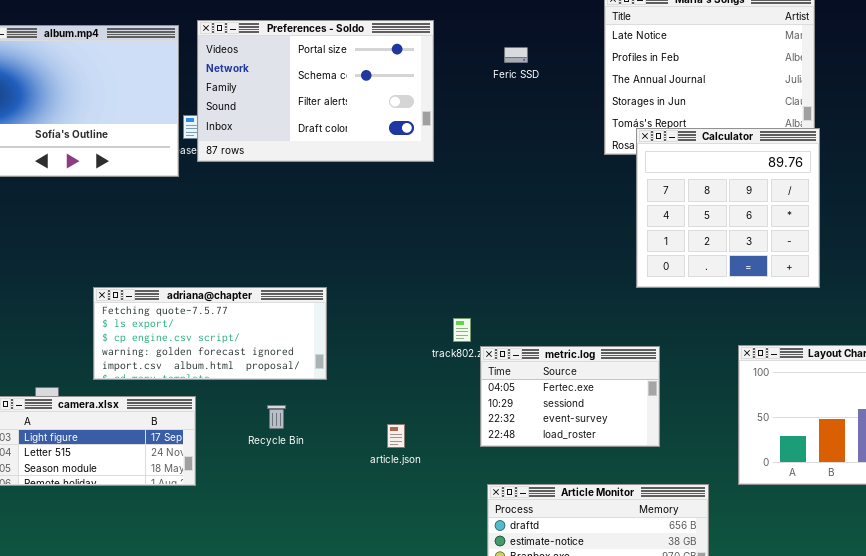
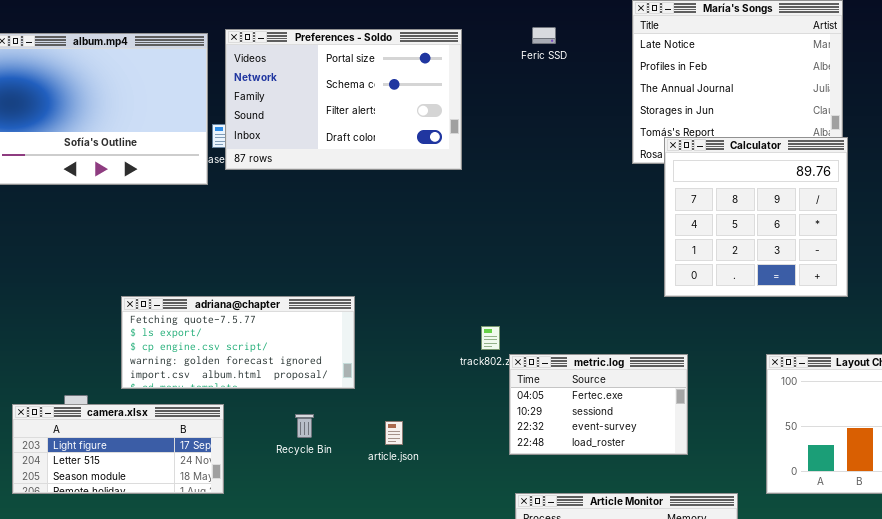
Feric SSD: [504,47,528,63] -> [532,27,556,44], moved
article.json: [387,424,405,448] -> [385,421,403,445], moved

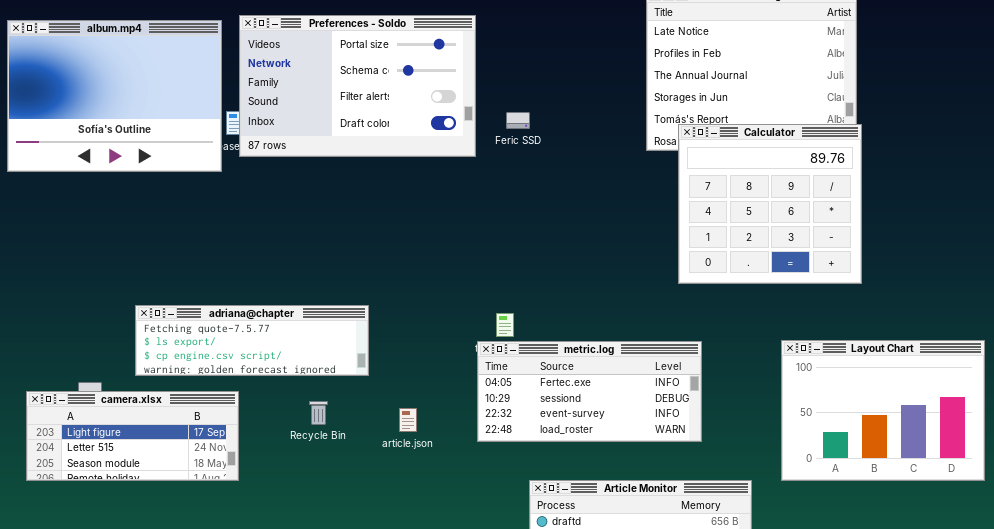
Feric SSD: [532,27,556,44] -> [506,112,530,129], moved
adriana@chapter: [121,296,355,389] -> [135,305,369,376], resized
metric.log: [509,354,688,455] -> [477,341,702,442], resized

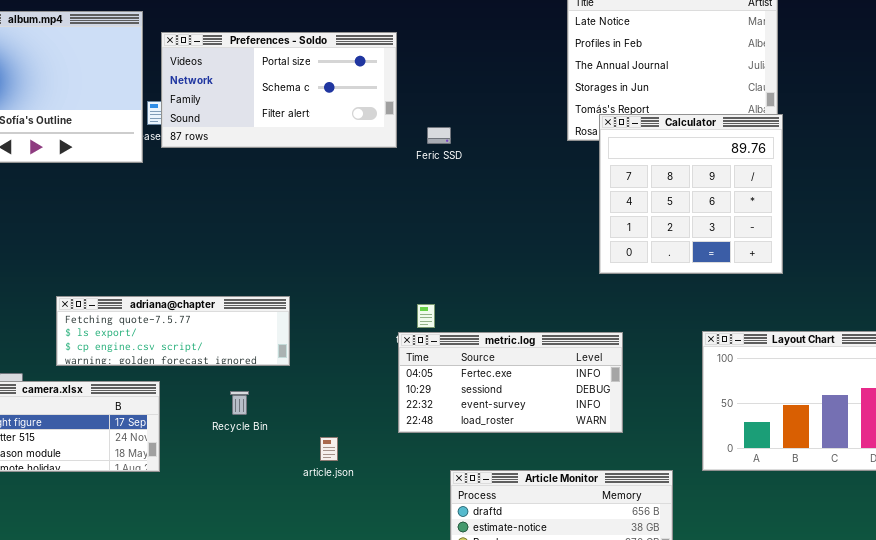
Preferences - Soldo: [239,15,476,157] -> [161,32,397,148], resized
Feric SSD: [506,112,530,129] -> [427,127,451,144], moved
article.json: [399,408,417,432] -> [320,437,338,461], moved

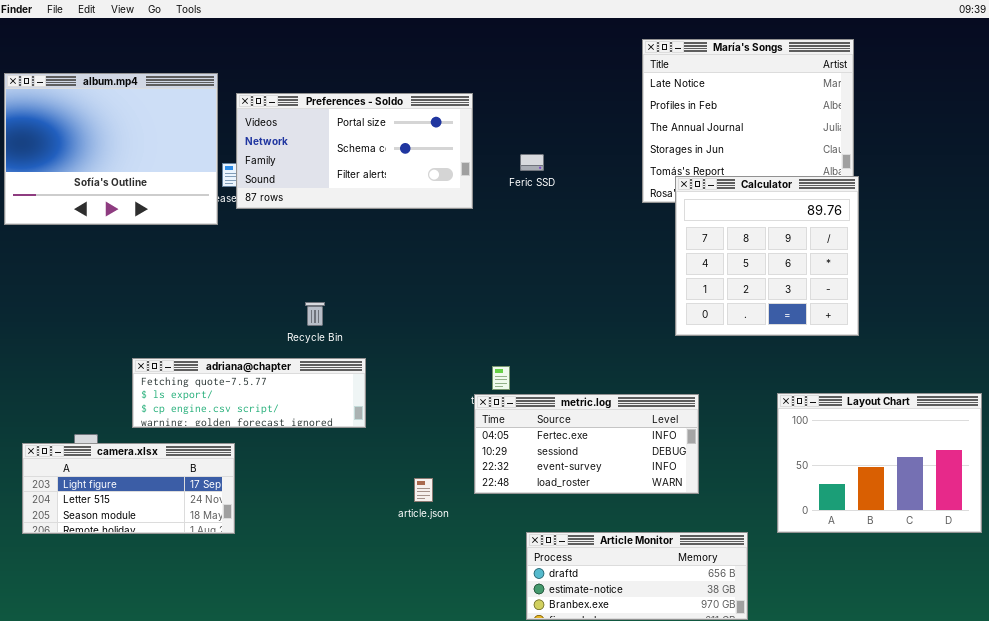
Feric SSD: [427,127,451,144] -> [520,154,544,171], moved
Recycle Bin: [230,391,249,415] -> [305,302,325,326], moved
article.json: [320,437,338,461] -> [414,478,433,502], moved

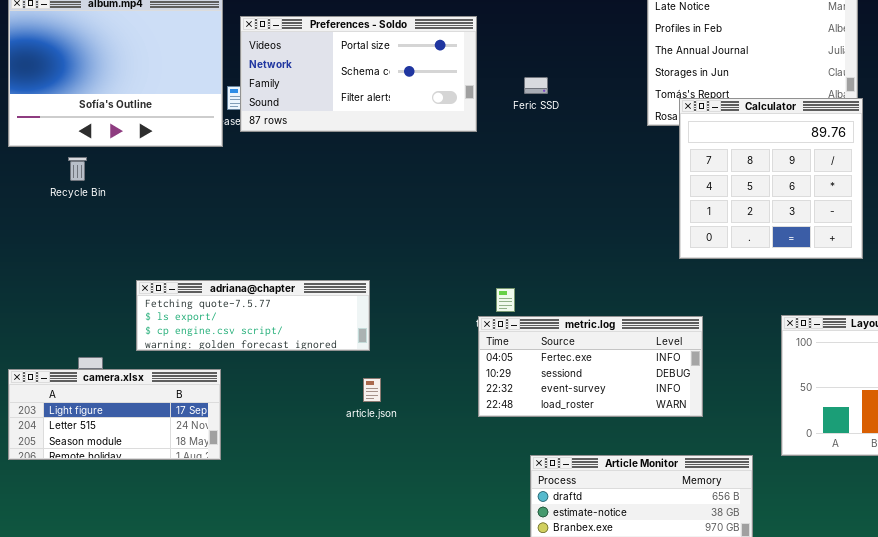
Recycle Bin: [305,302,325,326] -> [68,157,87,181], moved
camera.xlsx: [22,443,235,534] -> [8,369,221,460], moved
article.json: [414,478,433,502] -> [363,378,381,402], moved

